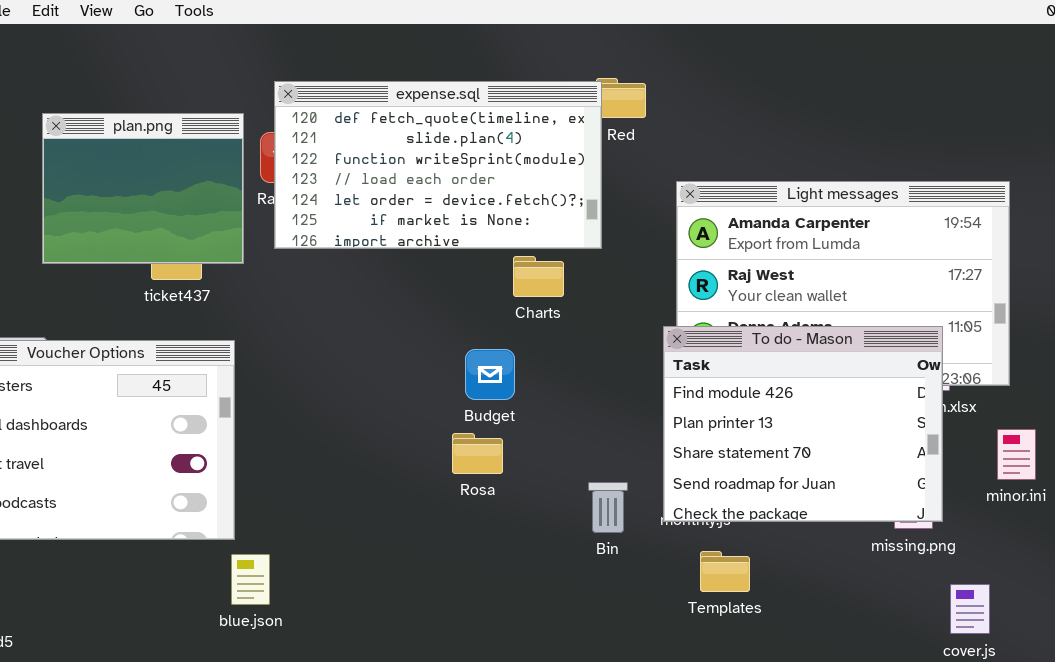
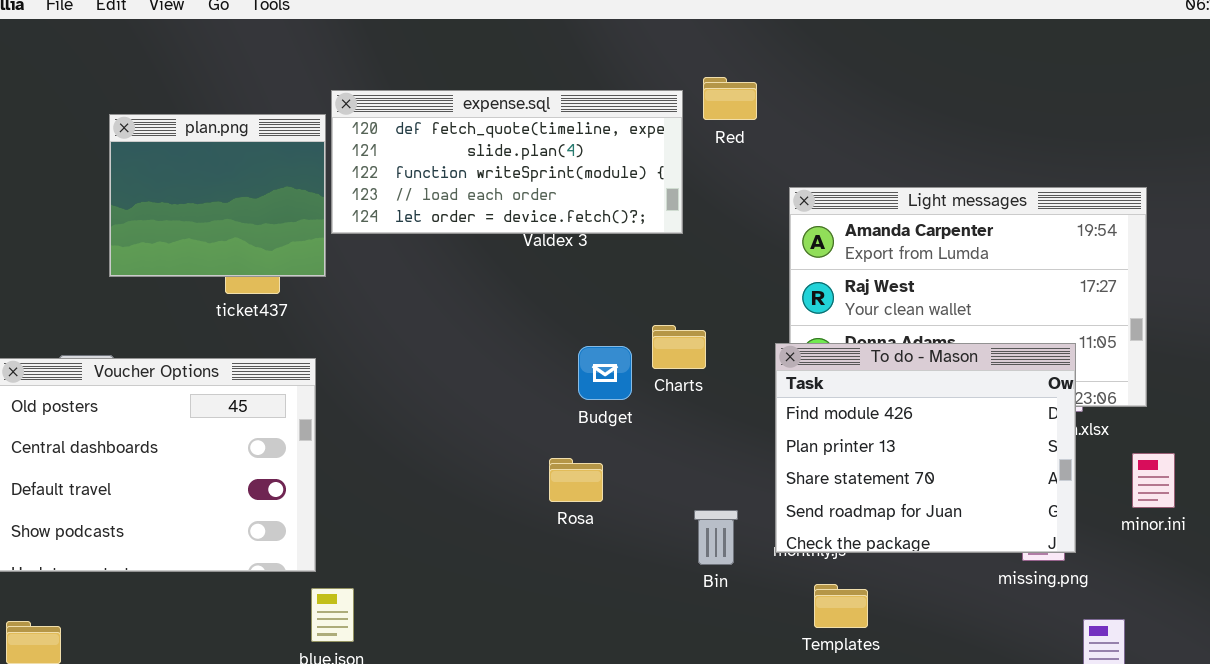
expense.sql: [274,81,602,249] -> [331,90,683,234], moved, resized
Charts: [513,256,564,297] -> [652,325,706,369], moved
Budget: [465,349,515,400] -> [578,346,632,400], moved

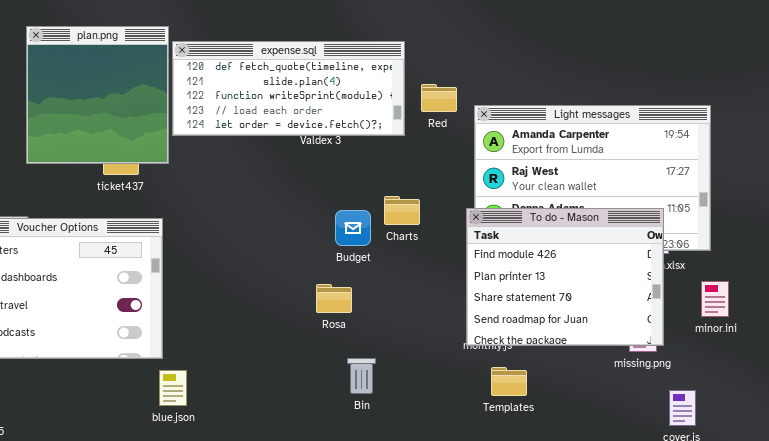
Red: [703,77,757,120] -> [421,84,457,112], moved
plan.png: [109,114,326,277] -> [26,26,169,164], resized
Bin: [694,510,738,565] -> [347,358,376,394], moved

